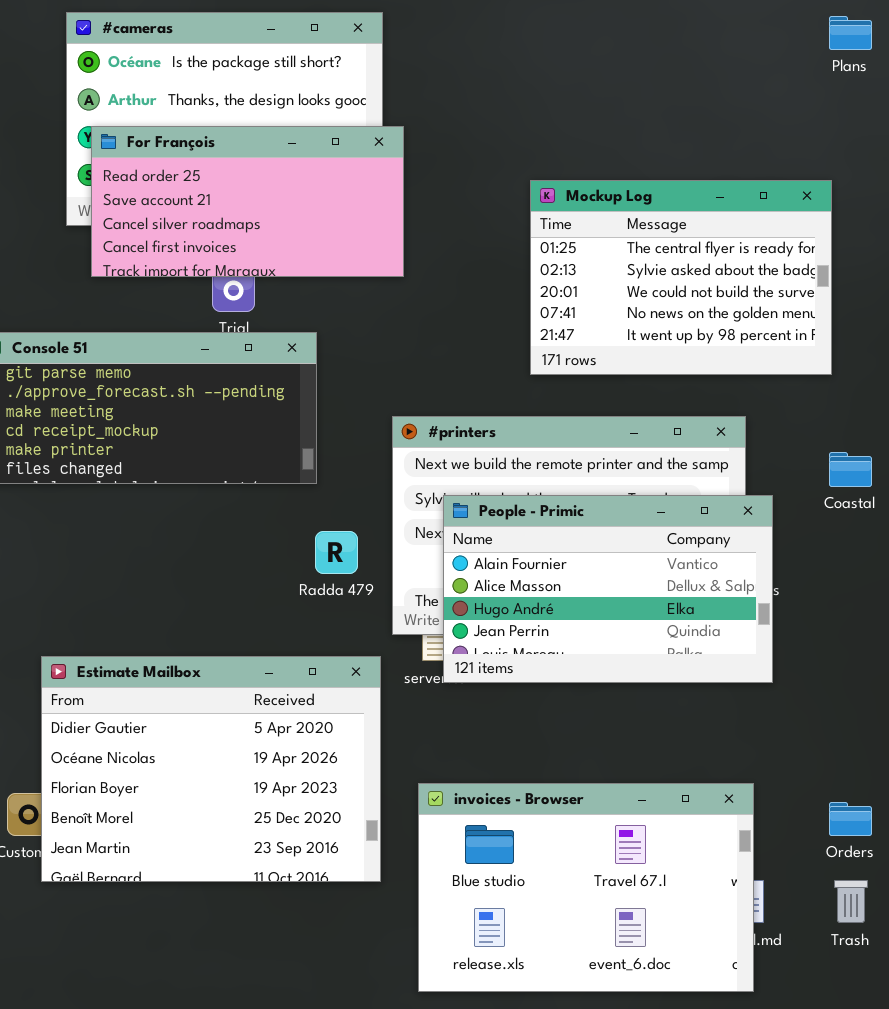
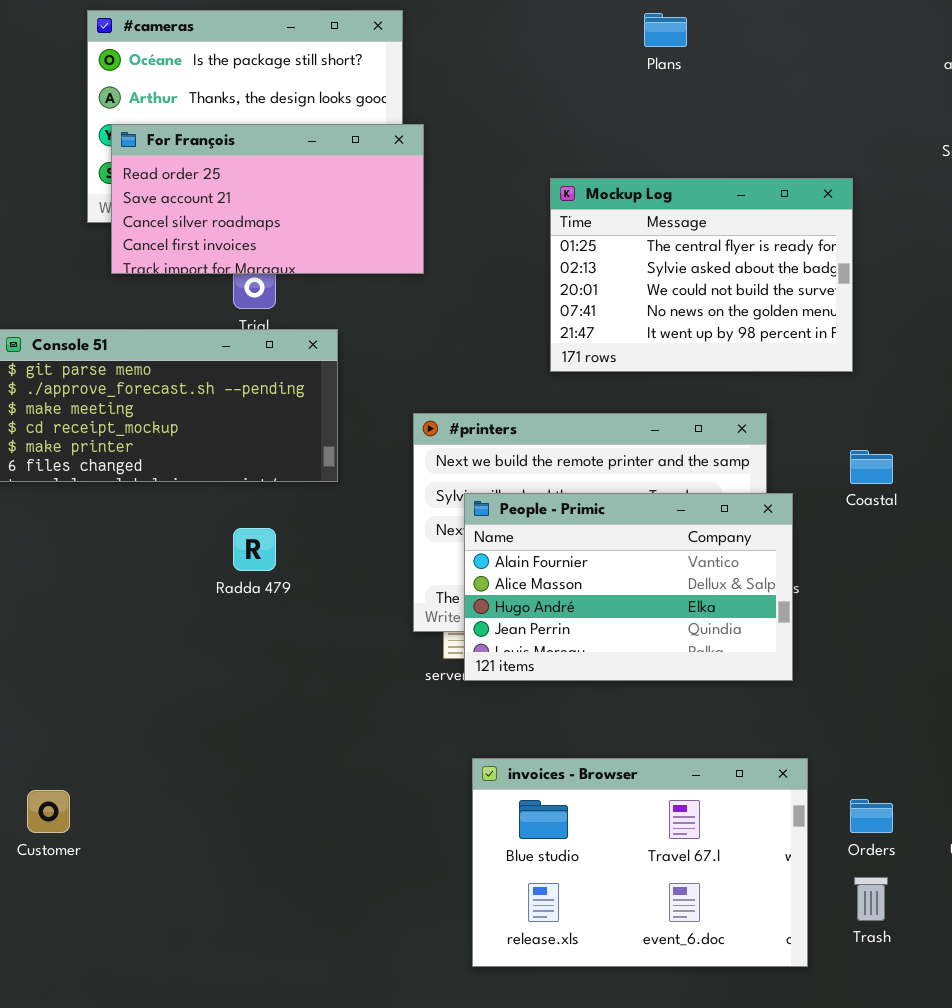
Plans: [829,16,872,50] -> [644,13,687,47], moved
Radda 479: [315,531,358,574] -> [233,528,276,571], moved
Estimate Mailbox: [41,656,381,882] -> none, closed
invoices - Browser: [418,783,754,992] -> [472,758,808,967], moved

